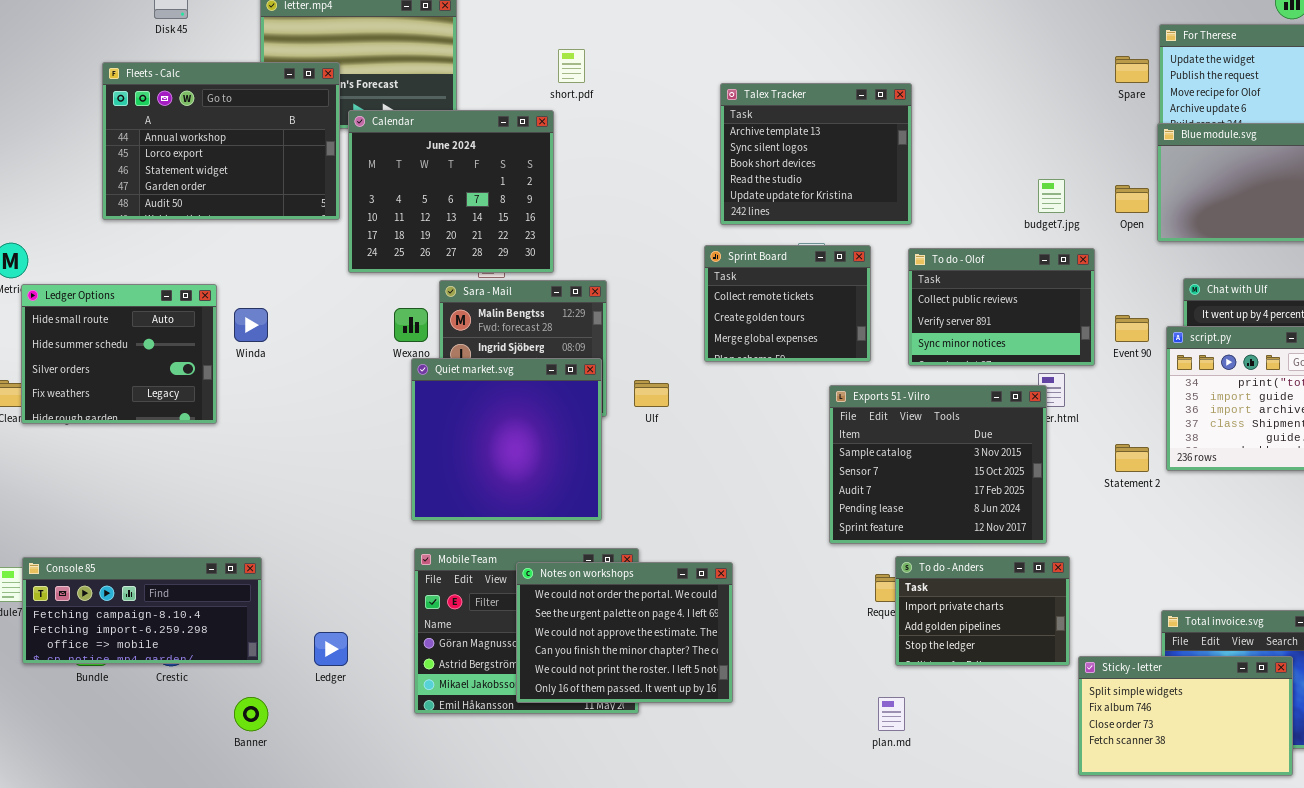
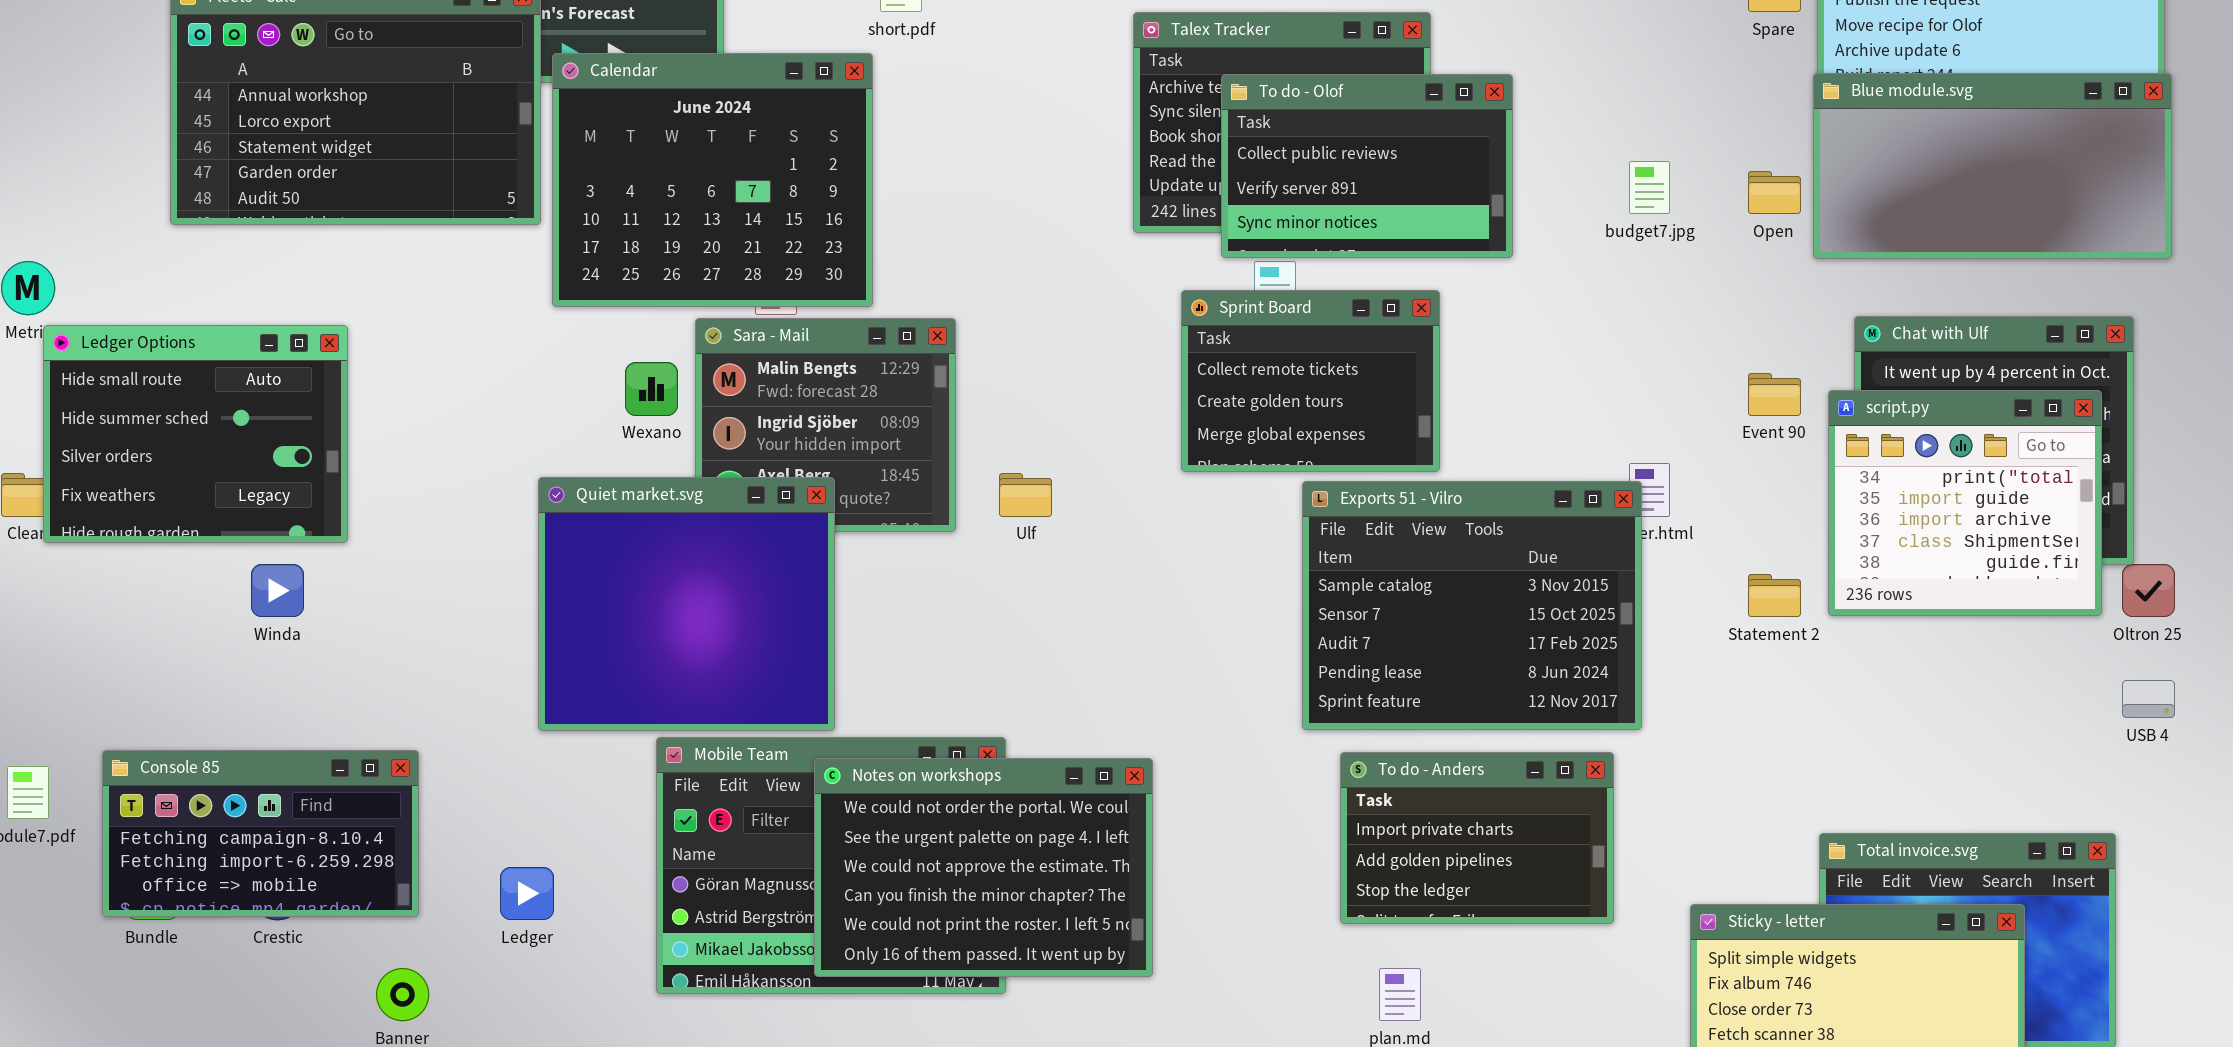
Sprint Board: [704,245,871,362] -> [1181,290,1440,472], moved
To do - Olof: [908,248,1095,366] -> [1221,74,1513,258], moved
Winda: [234,308,268,342] -> [251,564,304,617], moved
Quiet market.svg: [411,358,602,521] -> [538,477,835,731], moved
To do - Anders: [895,556,1070,666] -> [1340,752,1614,924], moved
Console 85: [22,557,262,664] -> [102,750,419,917], resized

